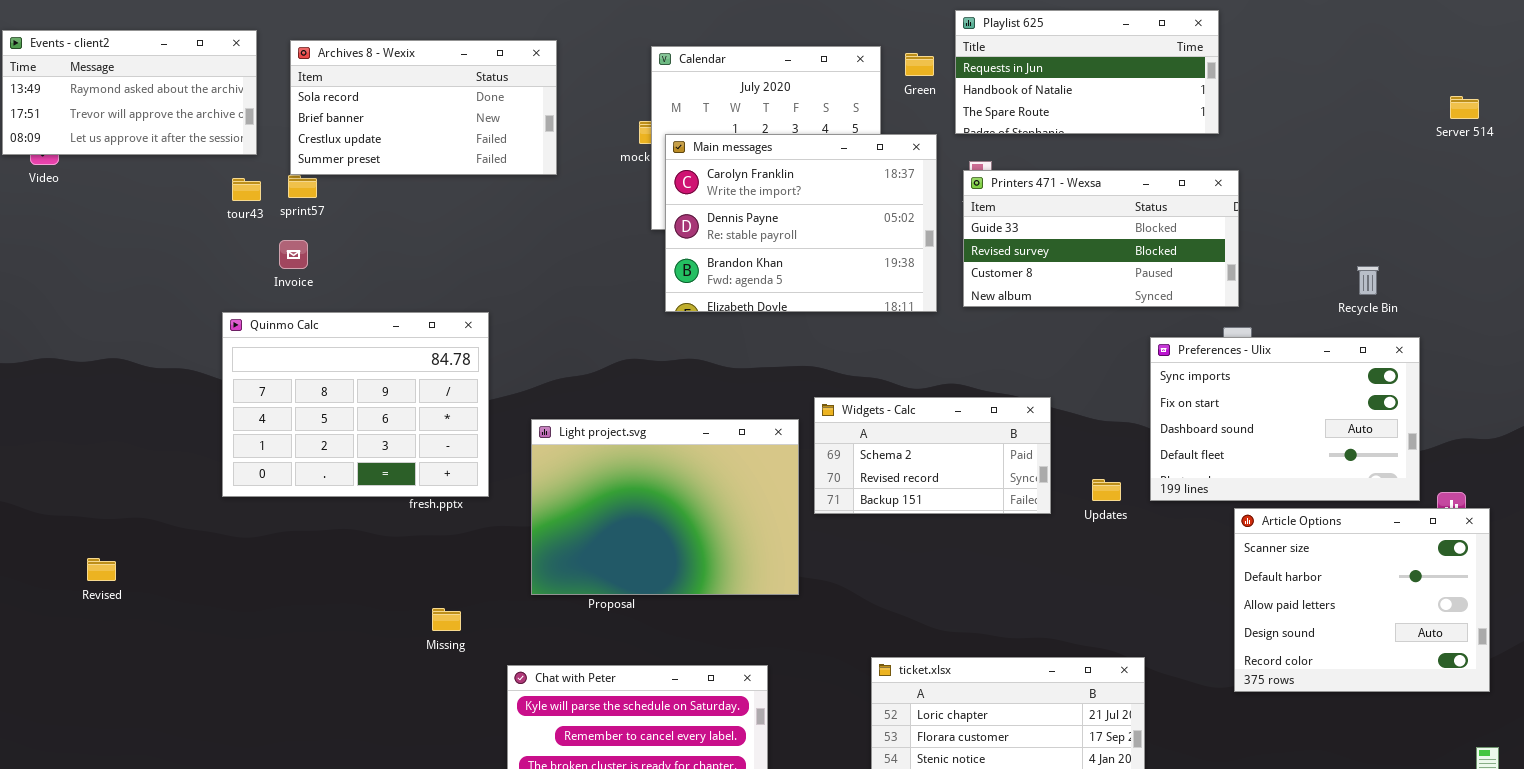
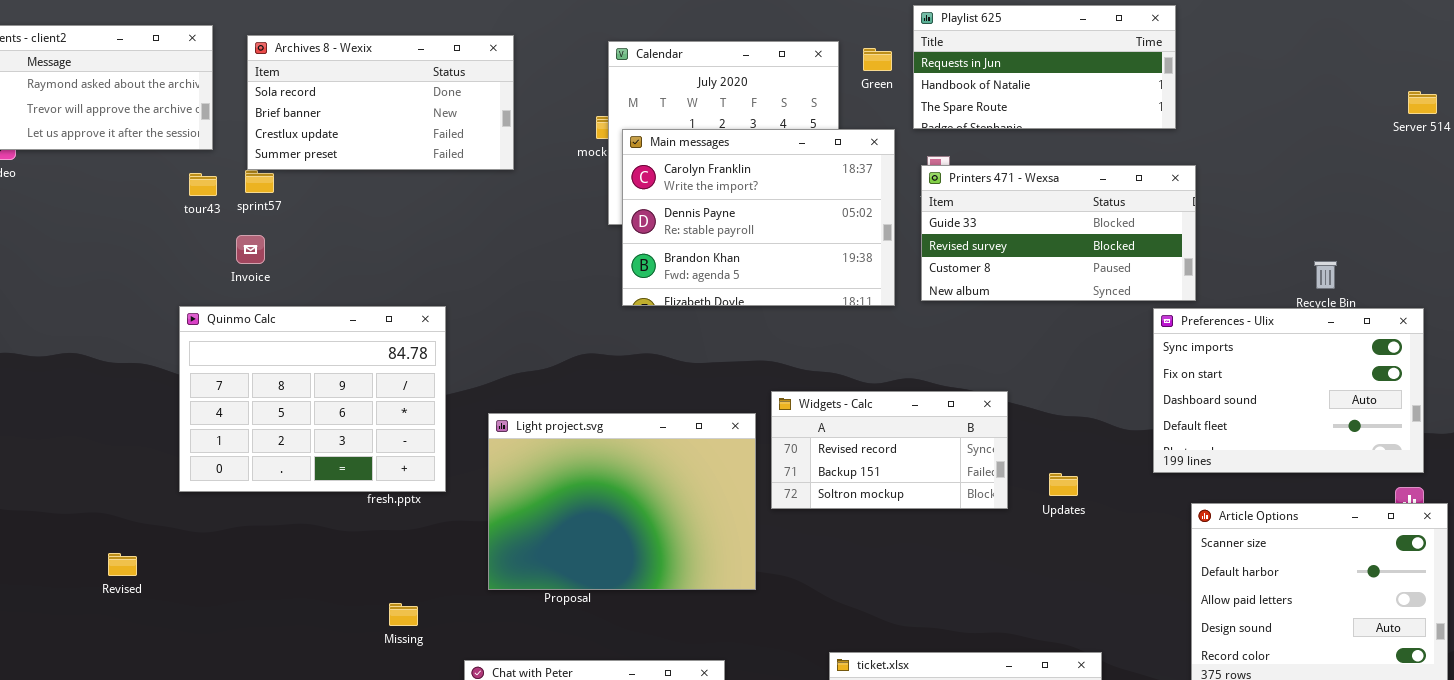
Preferences - Ulix: [1150,337,1420,501] -> [1153,308,1424,473], moved
Widgets - Calc: [814,397,1051,514] -> [771,391,1008,509], scrolled down 1 row
Revised: [87,558,116,581] -> [108,553,137,576], moved

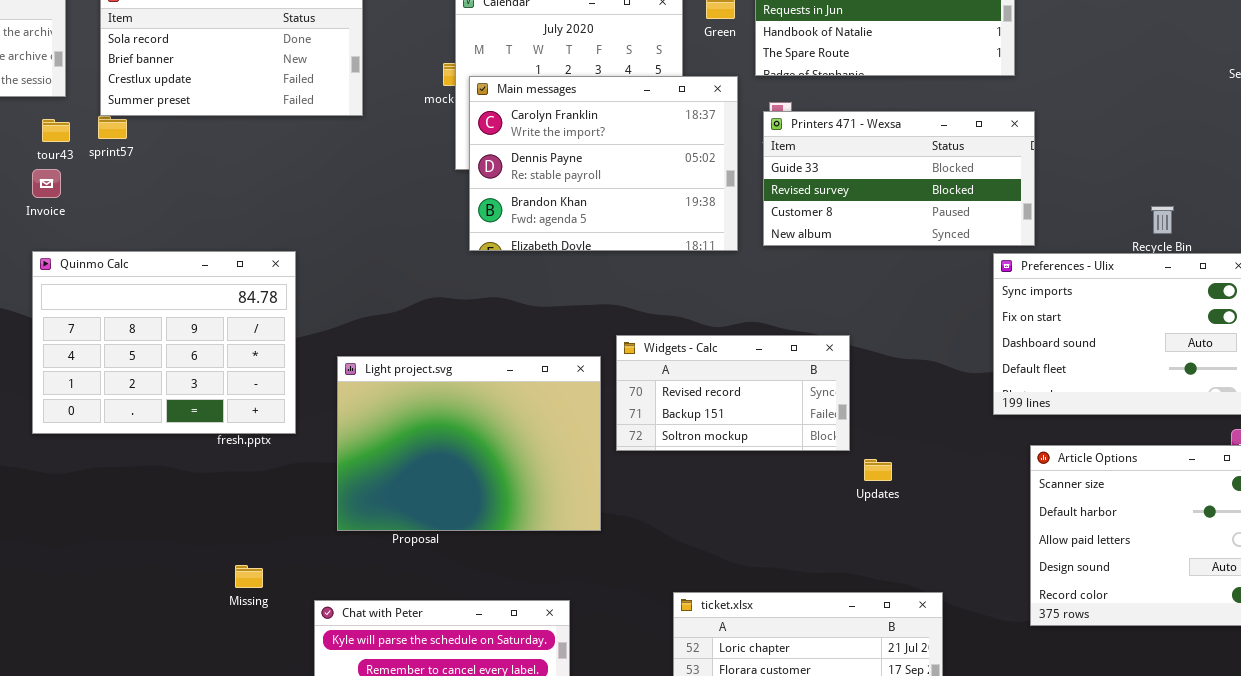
Invoice: [236,235,265,264] -> [32,169,61,198], moved
Updates: [1049,473,1078,496] -> [864,459,892,481], moved
Missing: [389,603,418,626] -> [235,565,263,588], moved

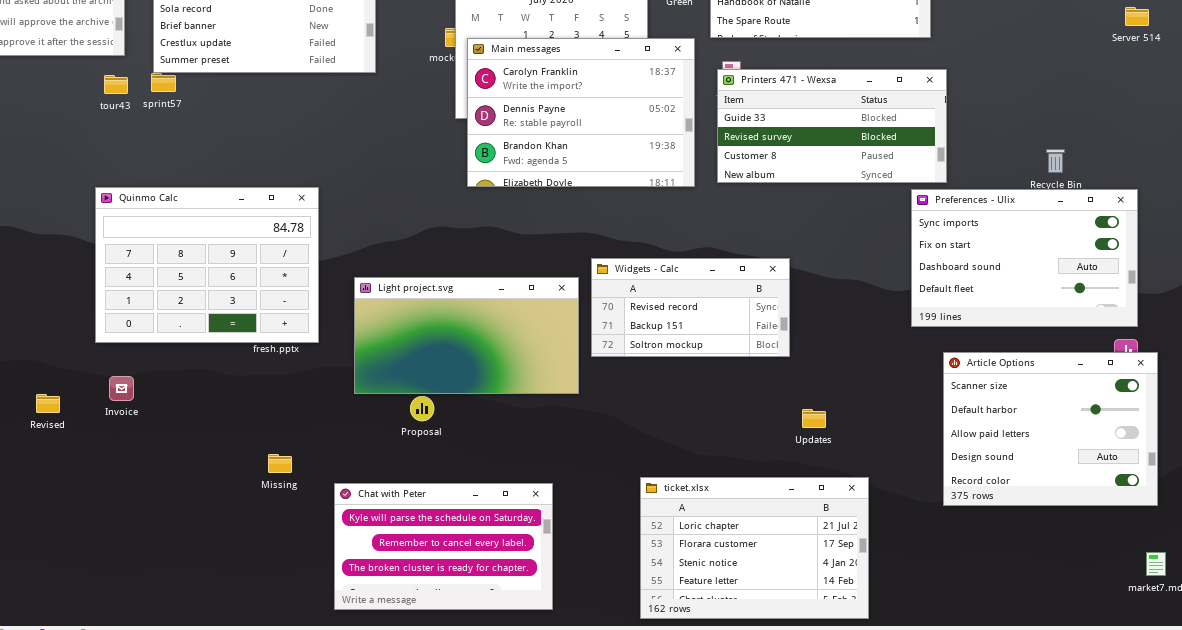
Invoice: [32,169,61,198] -> [109,376,134,401], moved
Light project.svg: [337,356,601,531] -> [354,277,579,394], resized
Updates: [864,459,892,481] -> [802,409,826,428], moved

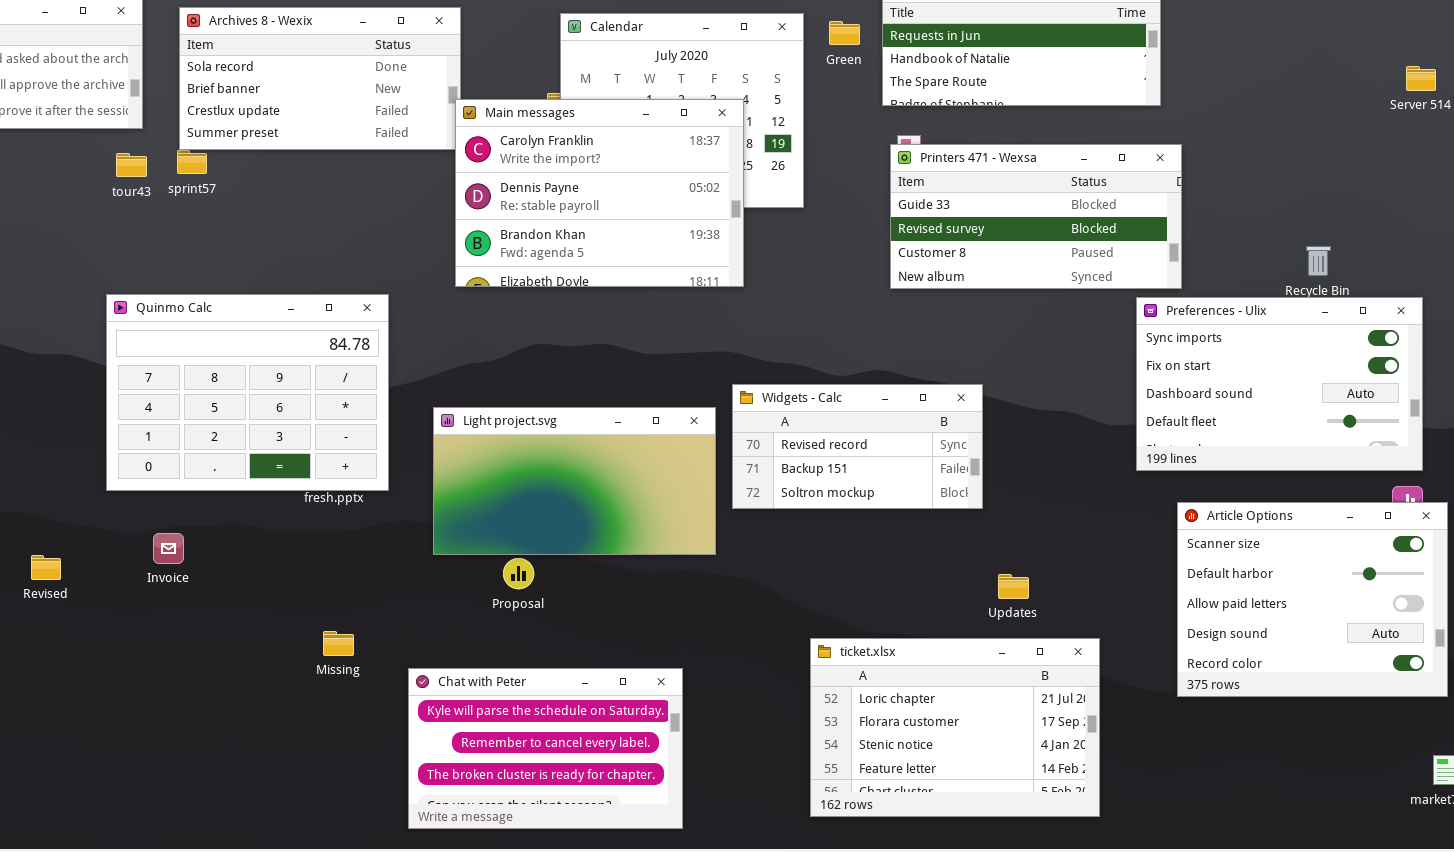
Main messages: [467,38,695,187] -> [455,99,744,287], moved
Invoice: [109,376,134,401] -> [153,533,184,564], moved
ticket.xlsx: [640,477,869,619] -> [810,638,1100,817], moved

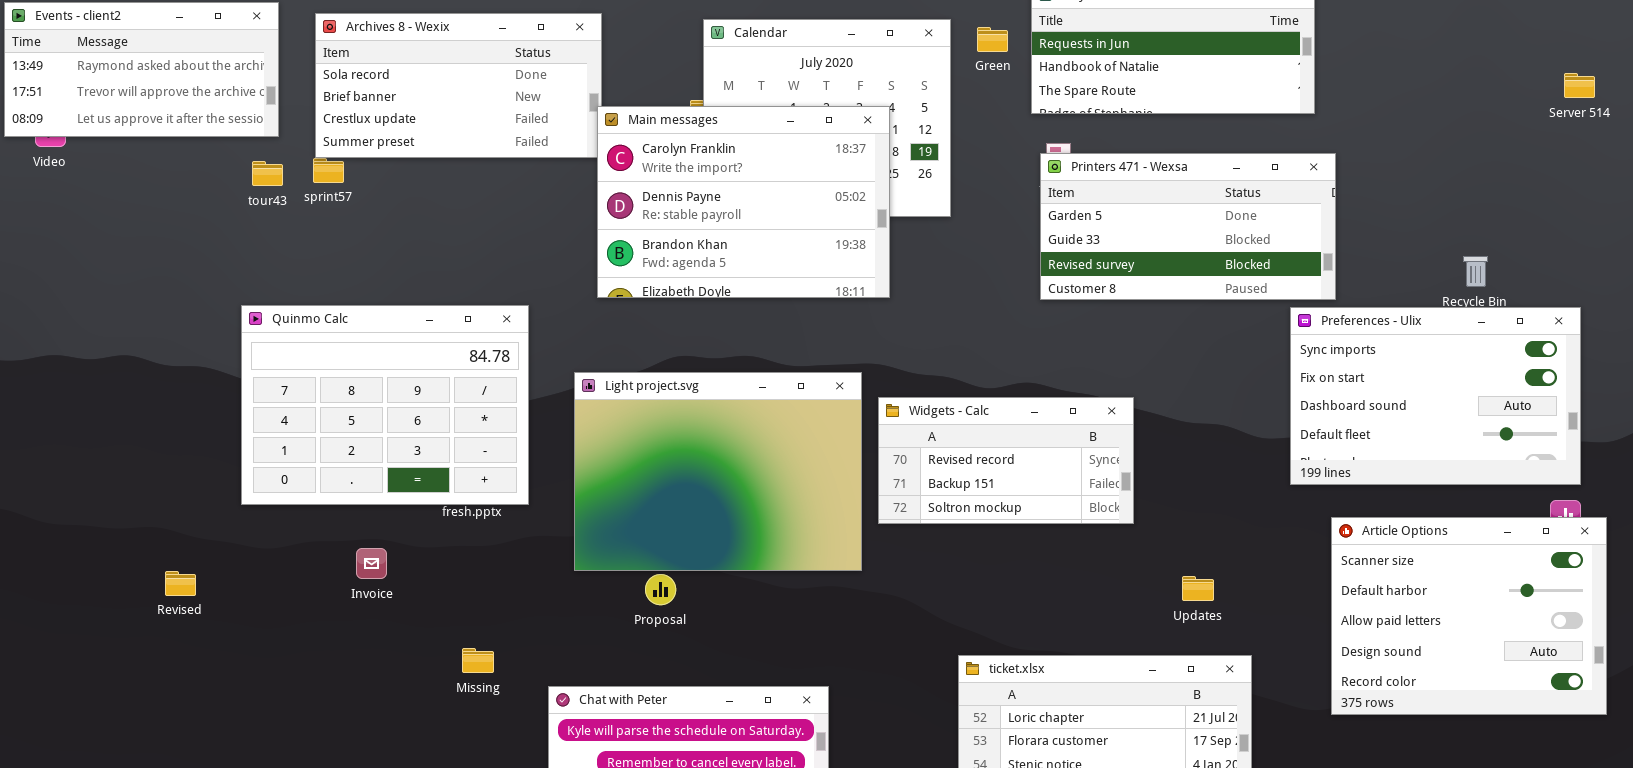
Printers 471 - Wexsa: [890,144,1182,289] -> [1040,153,1336,300], scrolled up 1 row
Light project.svg: [433,407,716,555] -> [574,372,862,571], resized
Invoice: [153,533,184,564] -> [356,548,387,579], moved
Updates: [998,574,1029,599] -> [1182,576,1214,601], moved

